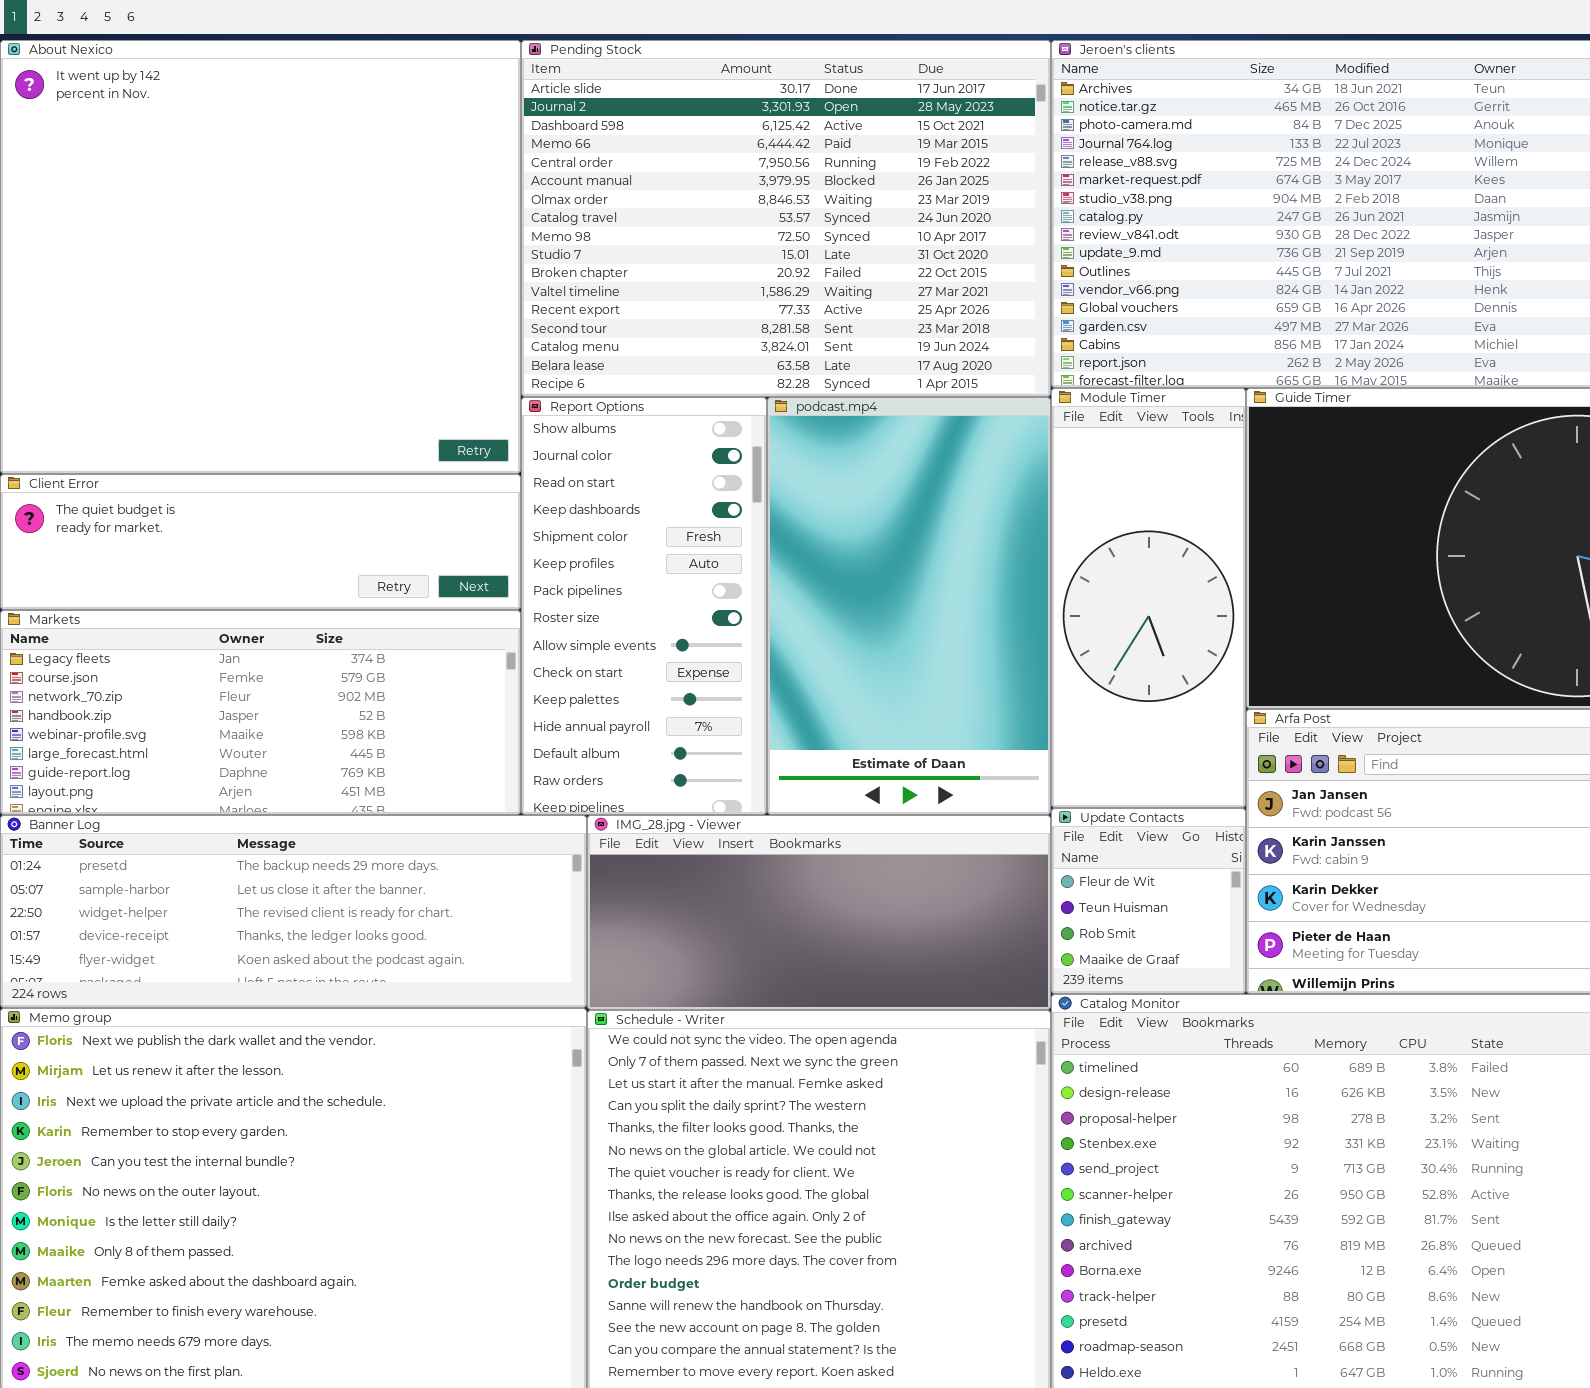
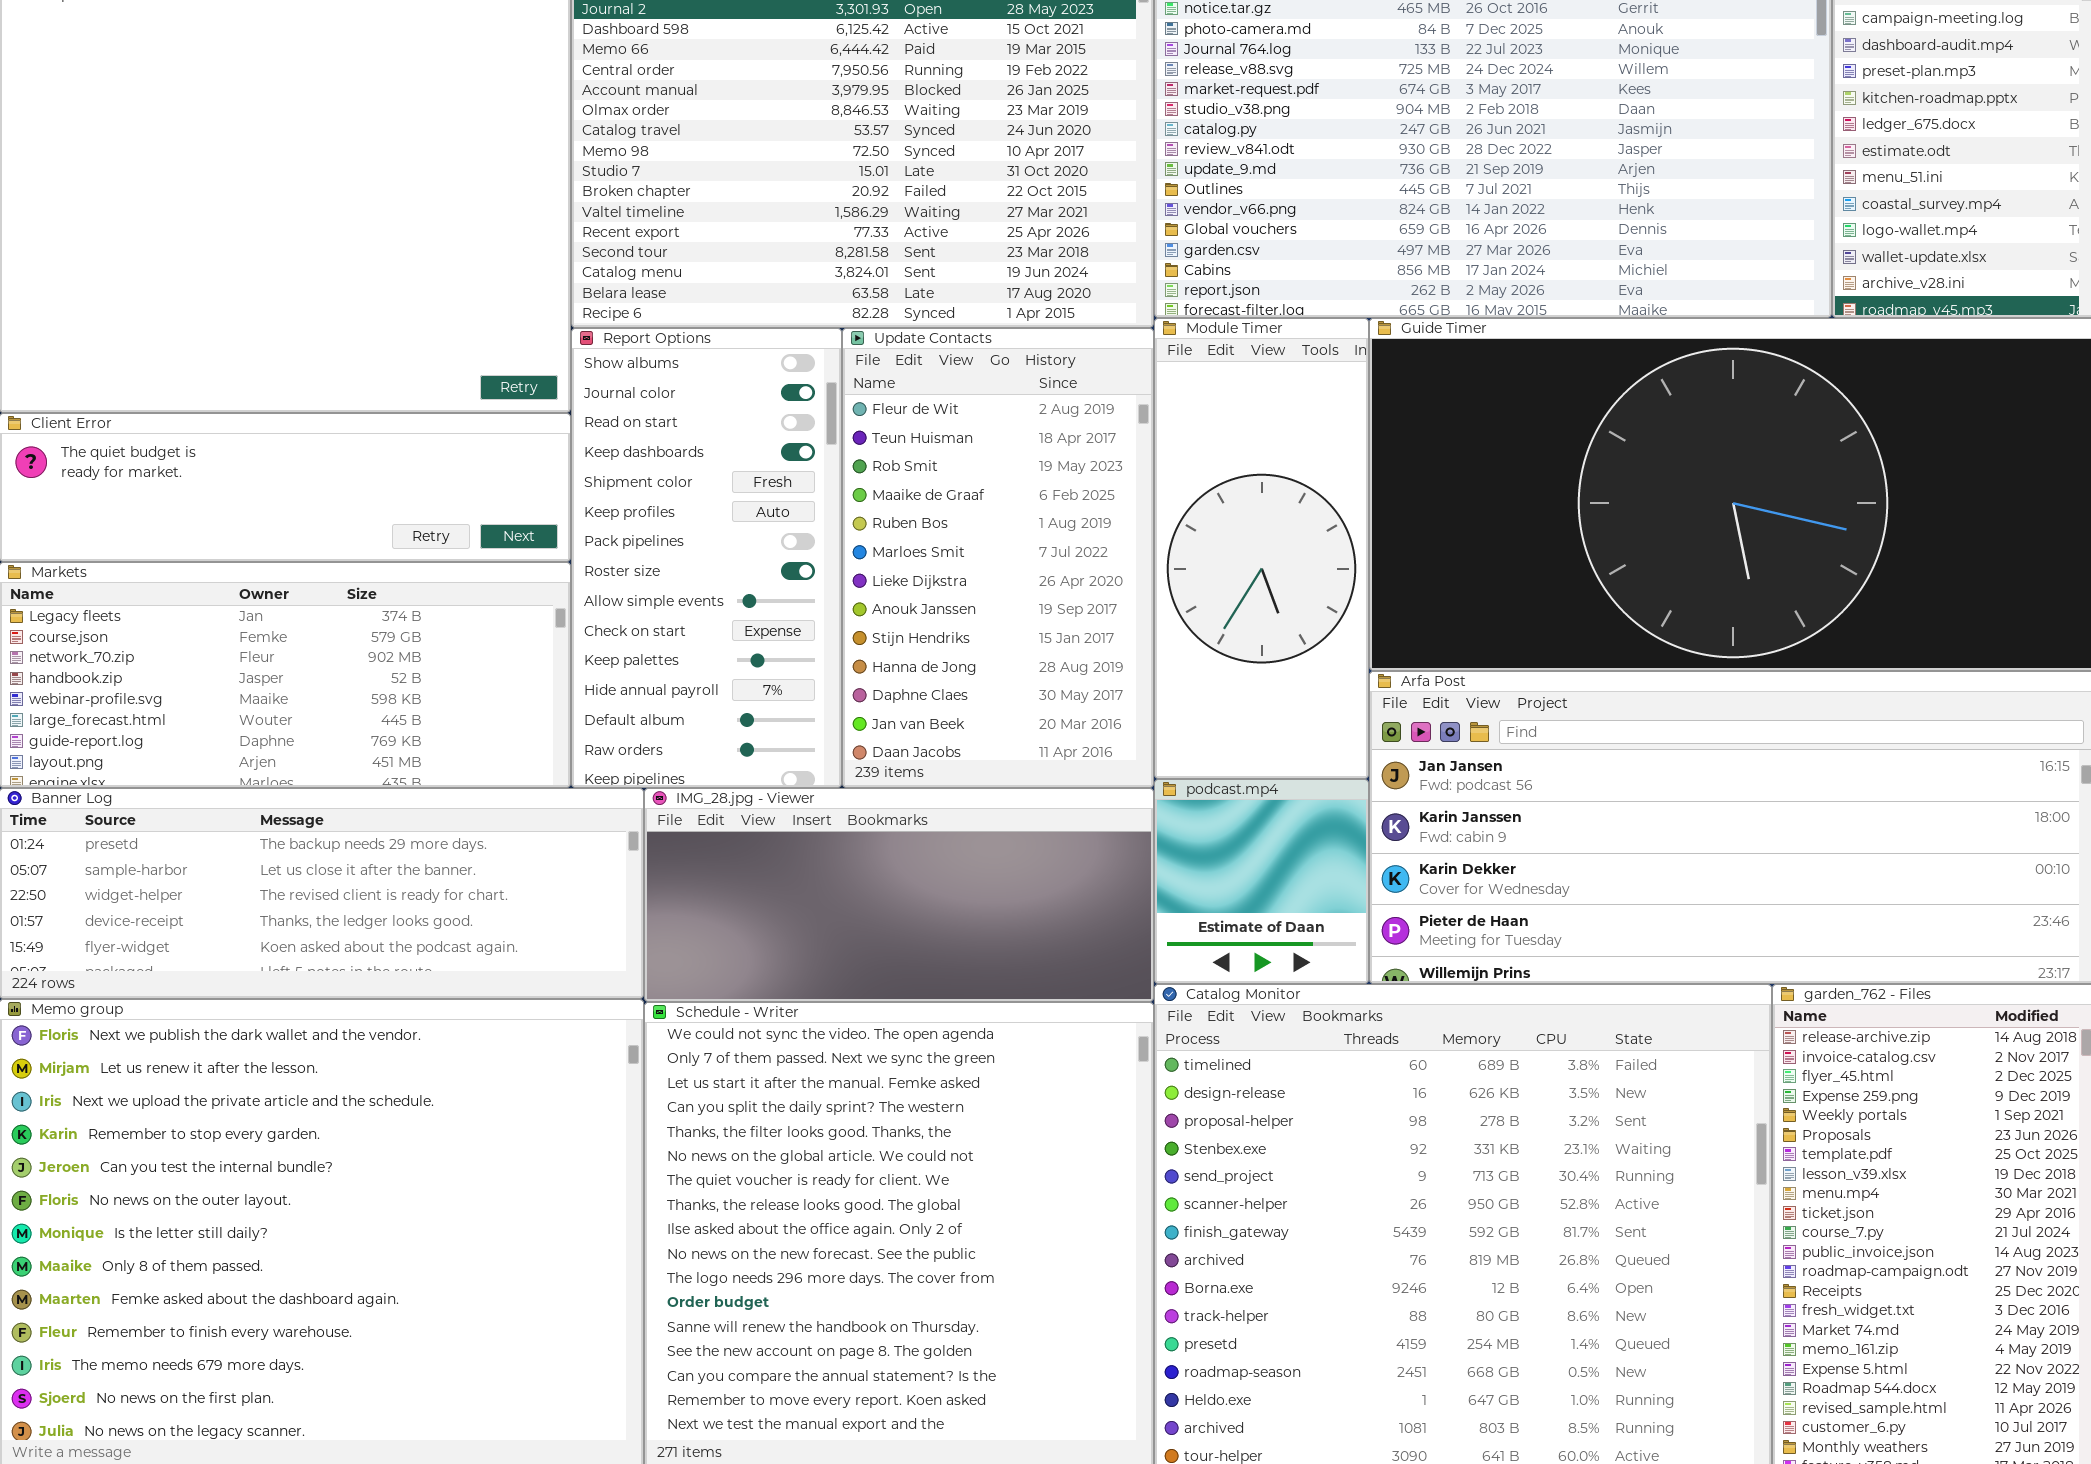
podcast.mp4: [767,397,1051,815] -> [1154,779,1369,984], moved, resized
Update Contacts: [1051,808,1246,994] -> [842,328,1154,788], moved, resized

